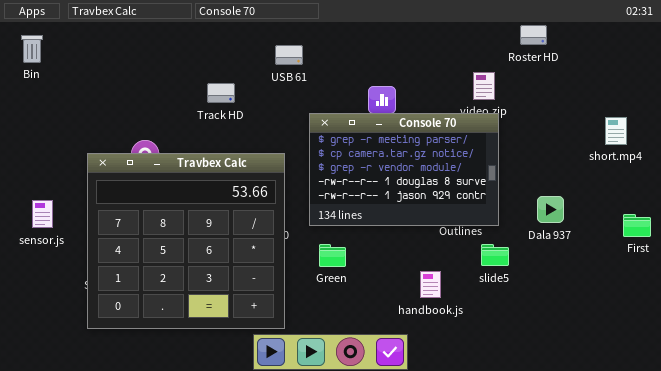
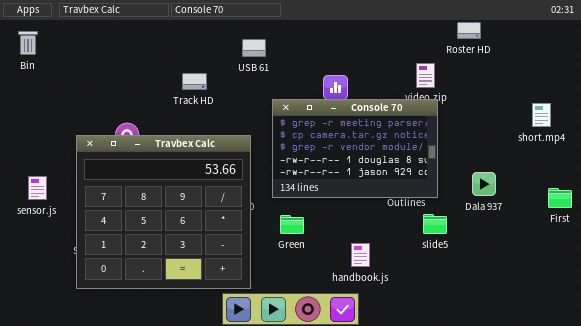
handbook.js: [420,271,441,298] -> [351,243,370,267], moved

